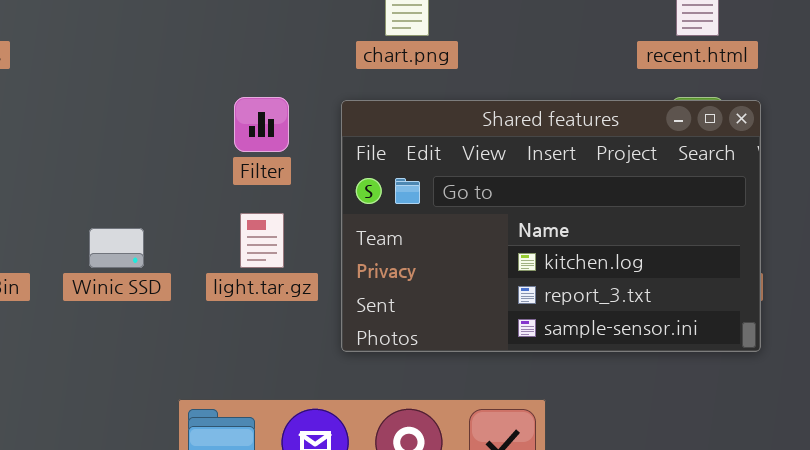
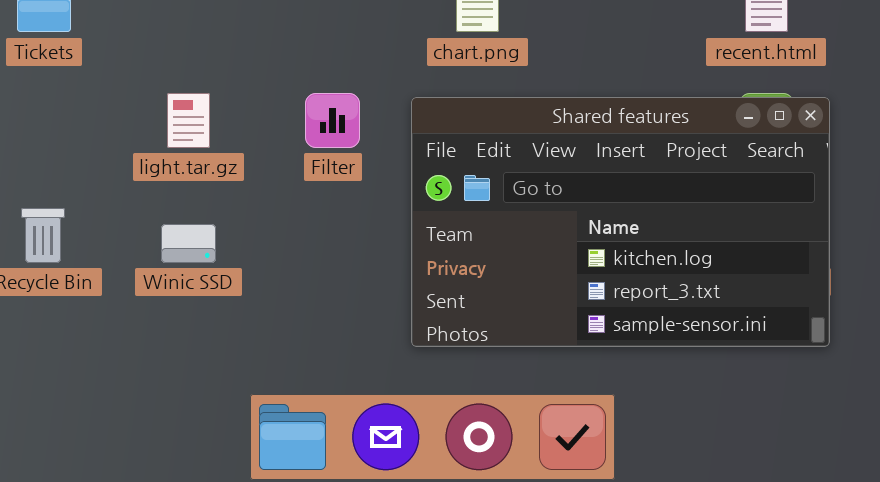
light.tar.gz: [240,213,284,268] -> [167,93,210,148], moved

